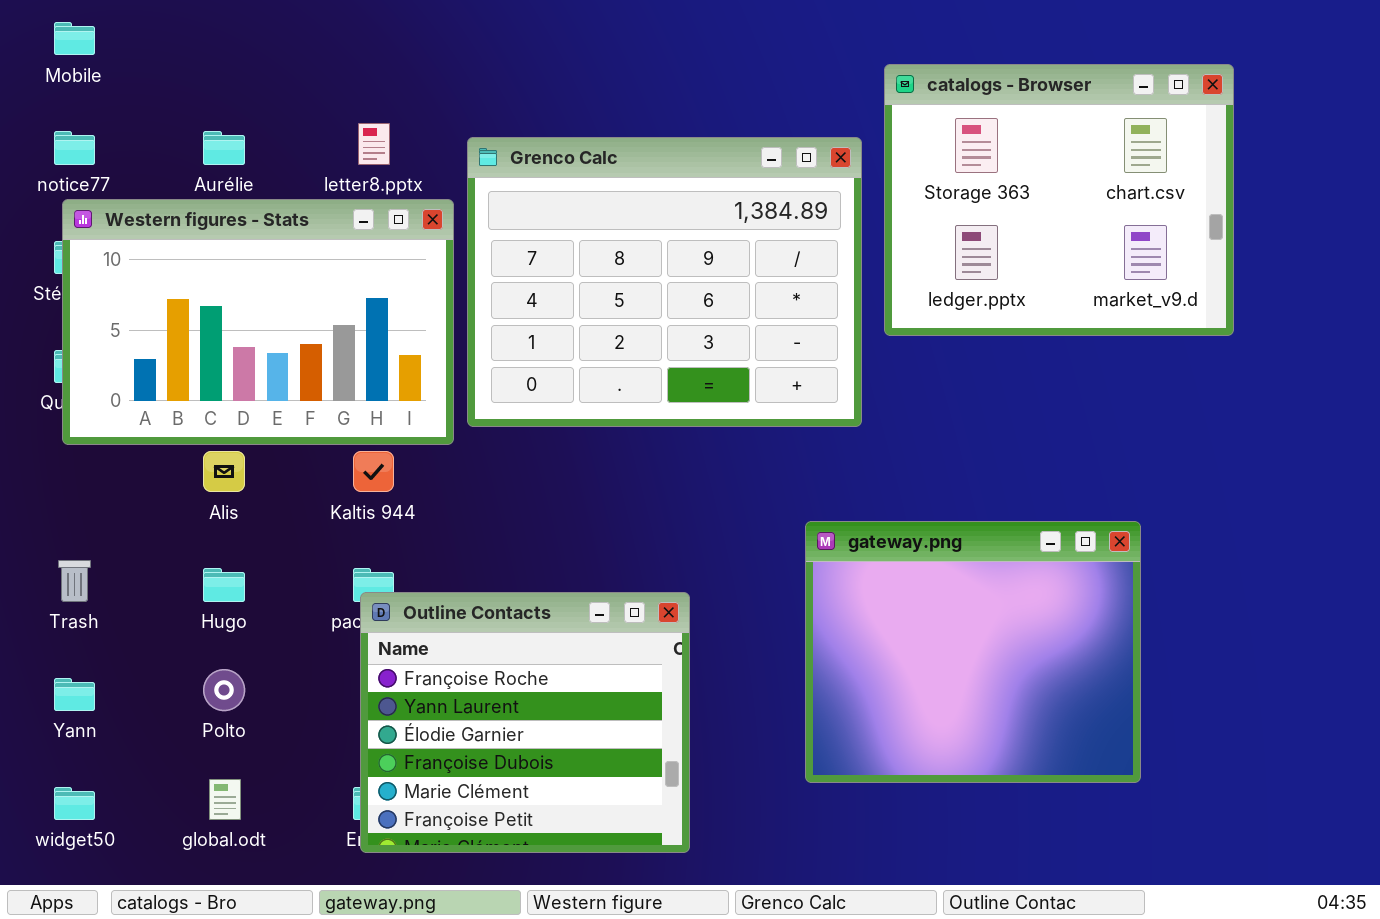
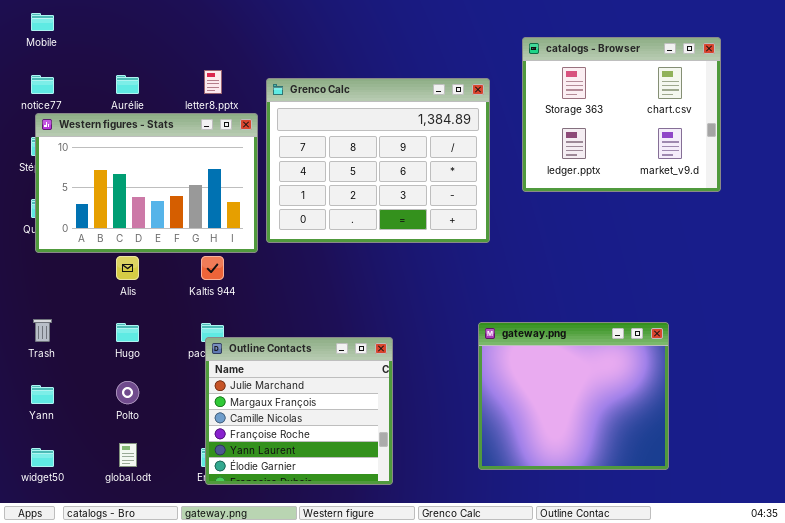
catalogs - Browser: [884,64,1234,336] -> [522,37,721,192], moved
gateway.png: [805,521,1141,783] -> [478,322,669,470], moved
Outline Contacts: [360,592,690,853] -> [205,337,393,485], scrolled up 3 rows

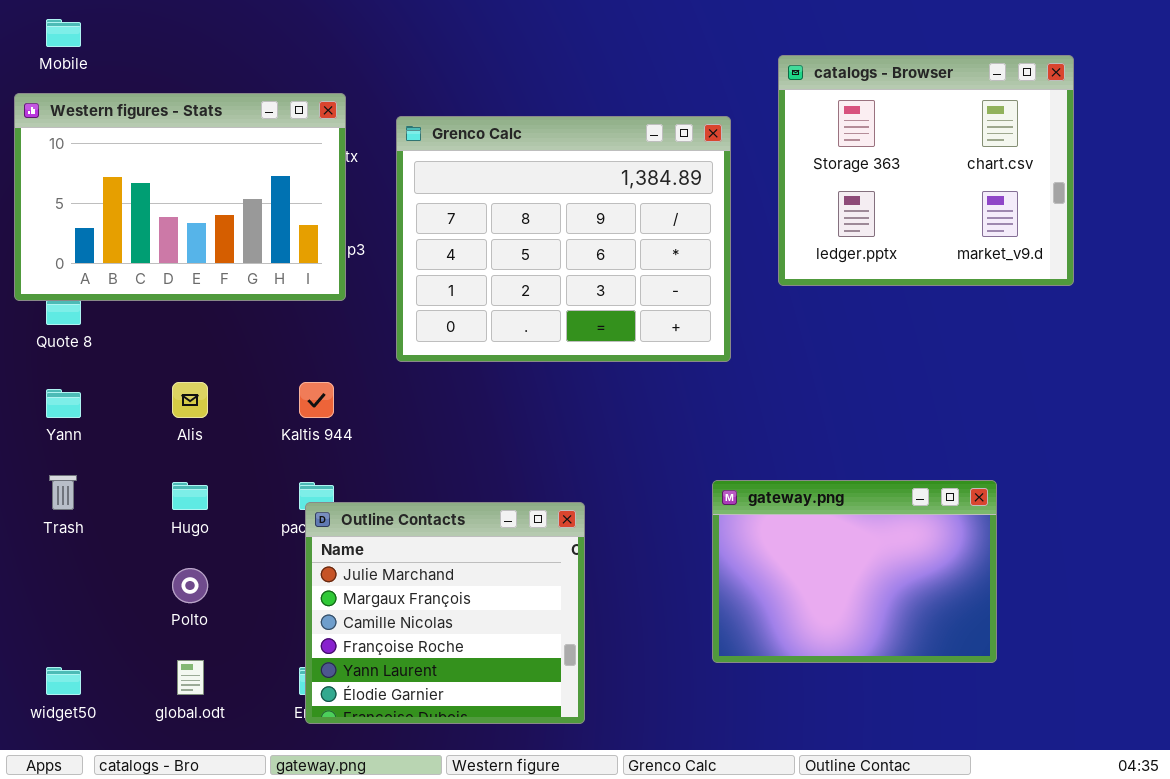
Western figures - Stats: [35,113,258,253] -> [14,93,346,301], moved
gateway.png: [478,322,669,470] -> [712,480,997,663], resized
Yann: [31,385,54,404] -> [46,389,81,418], moved

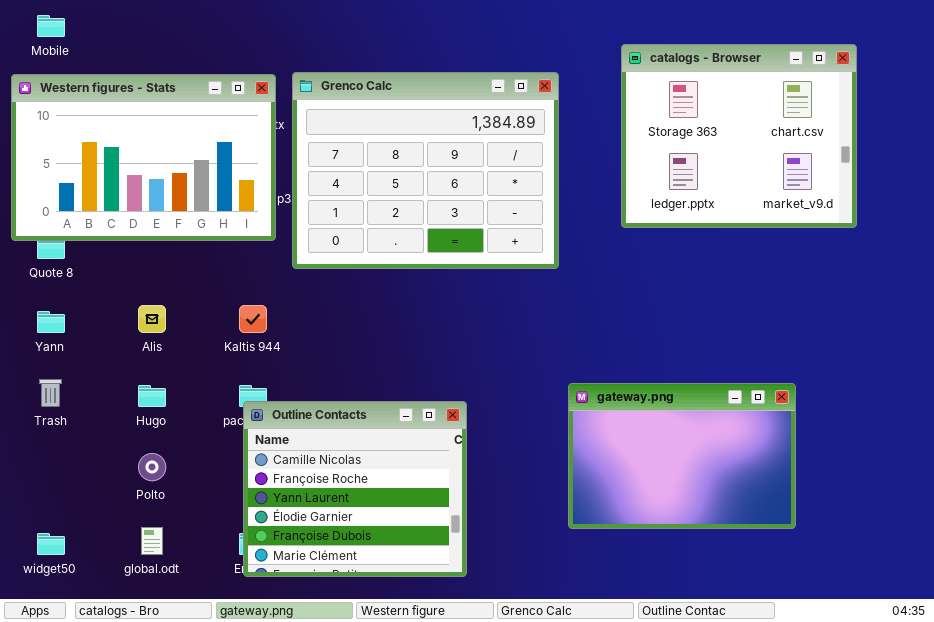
Grenco Calc: [396,116,731,362] -> [292,72,559,269], moved
Outline Contacts: [305,502,585,724] -> [243,401,467,577], scrolled down 2 rows

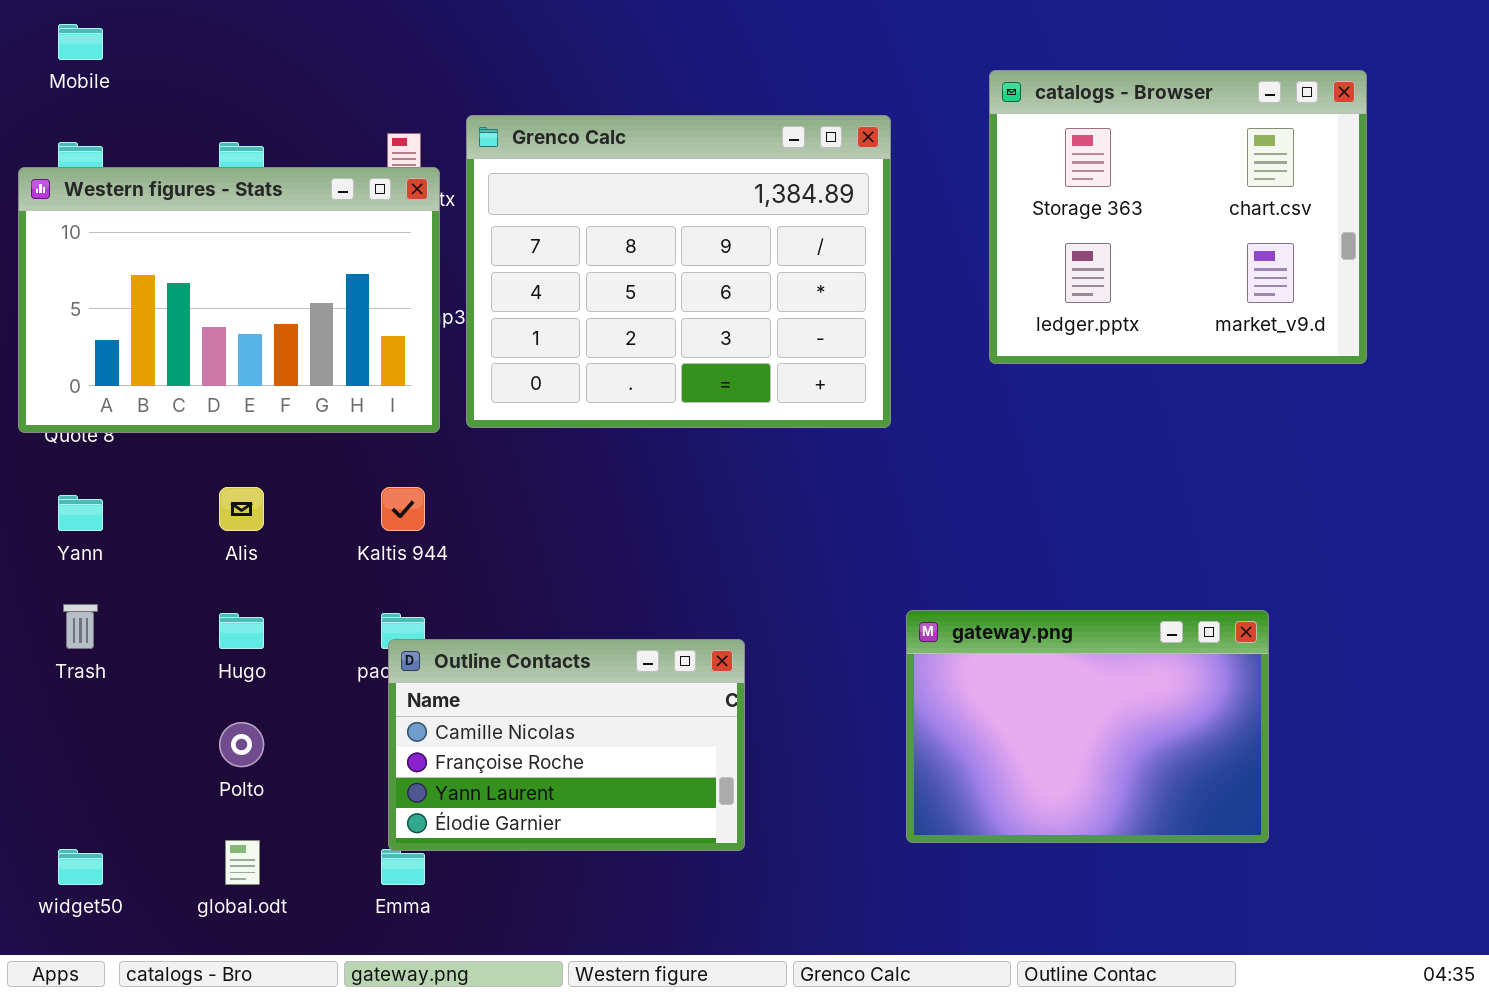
Western figures - Stats: [11,74,276,241] -> [18,167,440,433], moved
Outline Contacts: [243,401,467,577] -> [388,639,745,851], resized

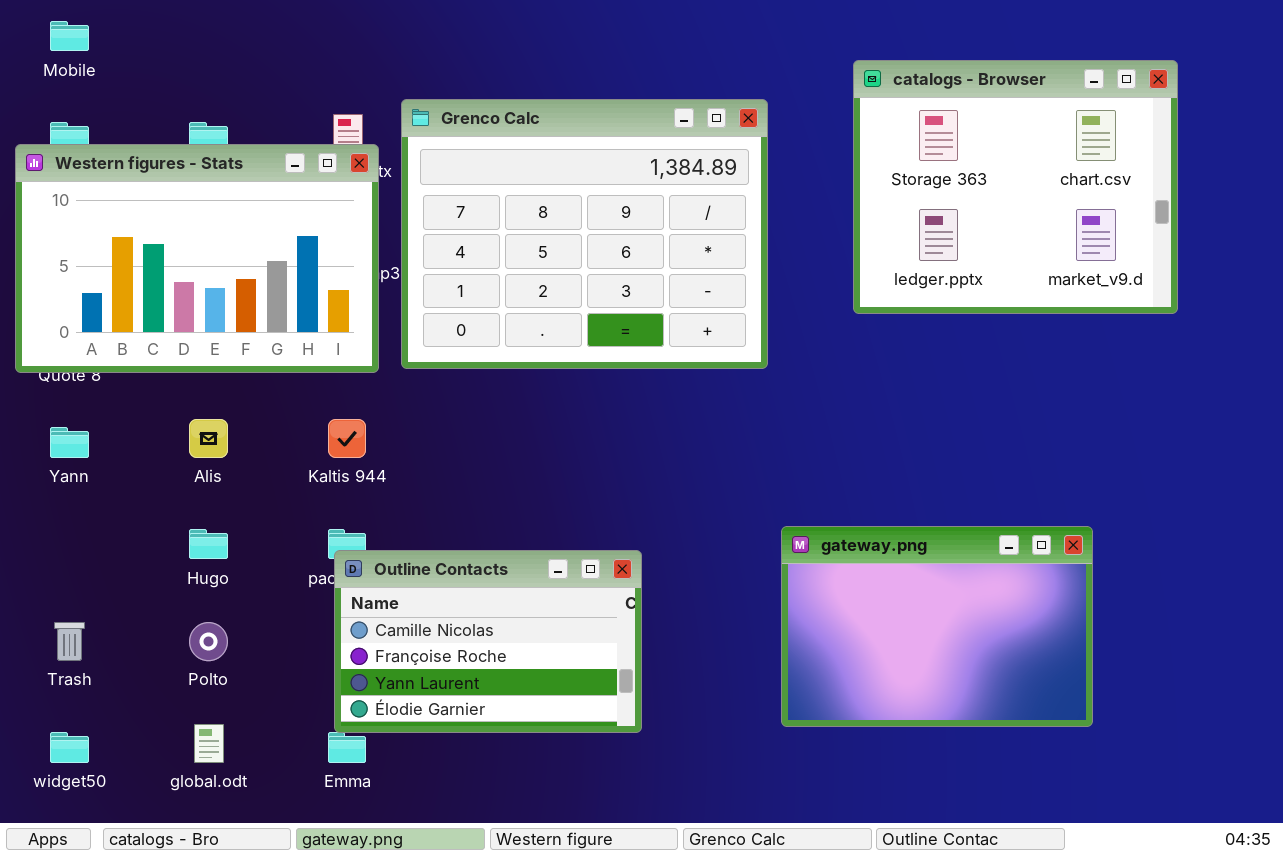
Trash: [63,604,98,649] -> [54,622,85,661], moved

